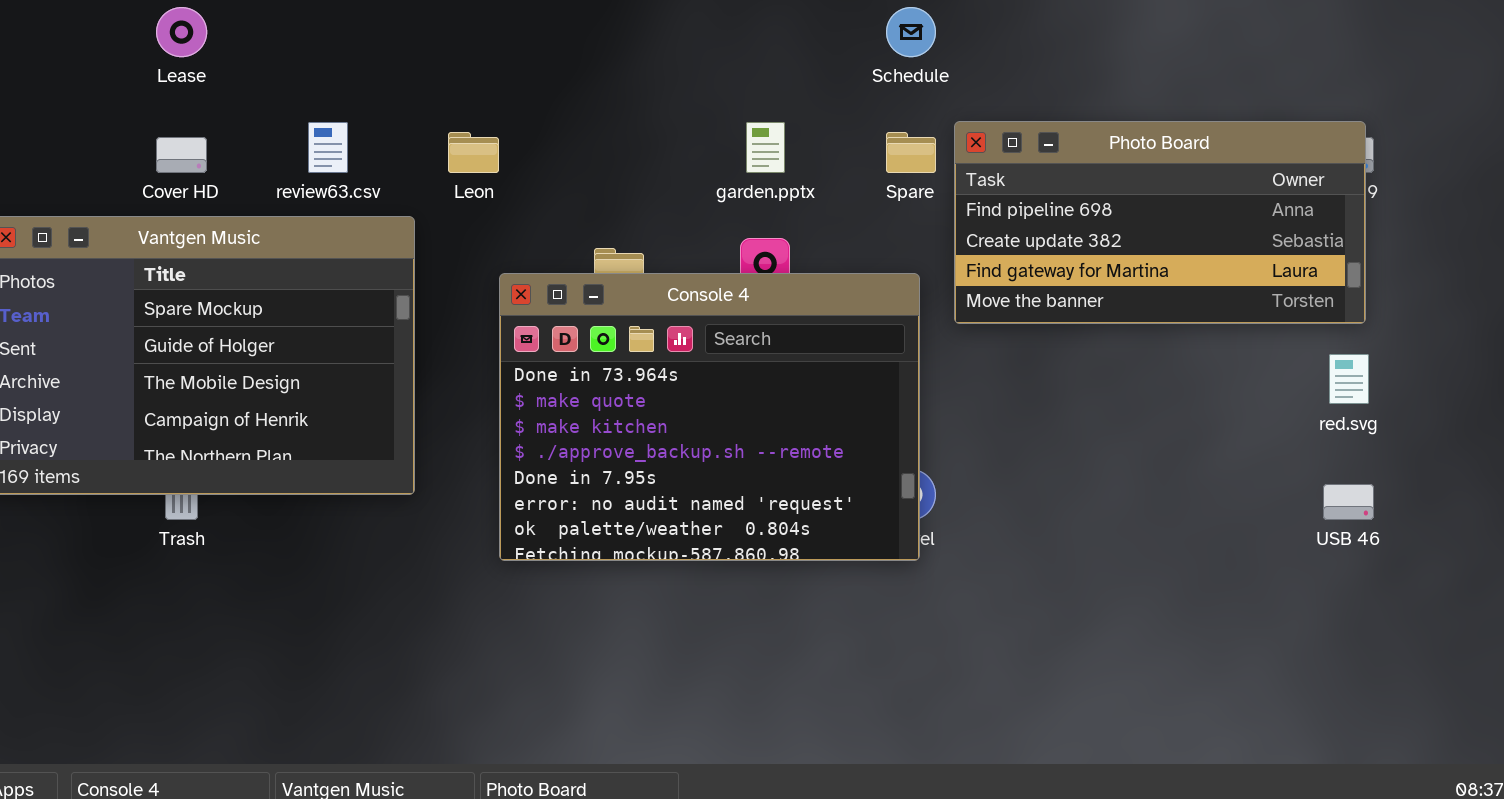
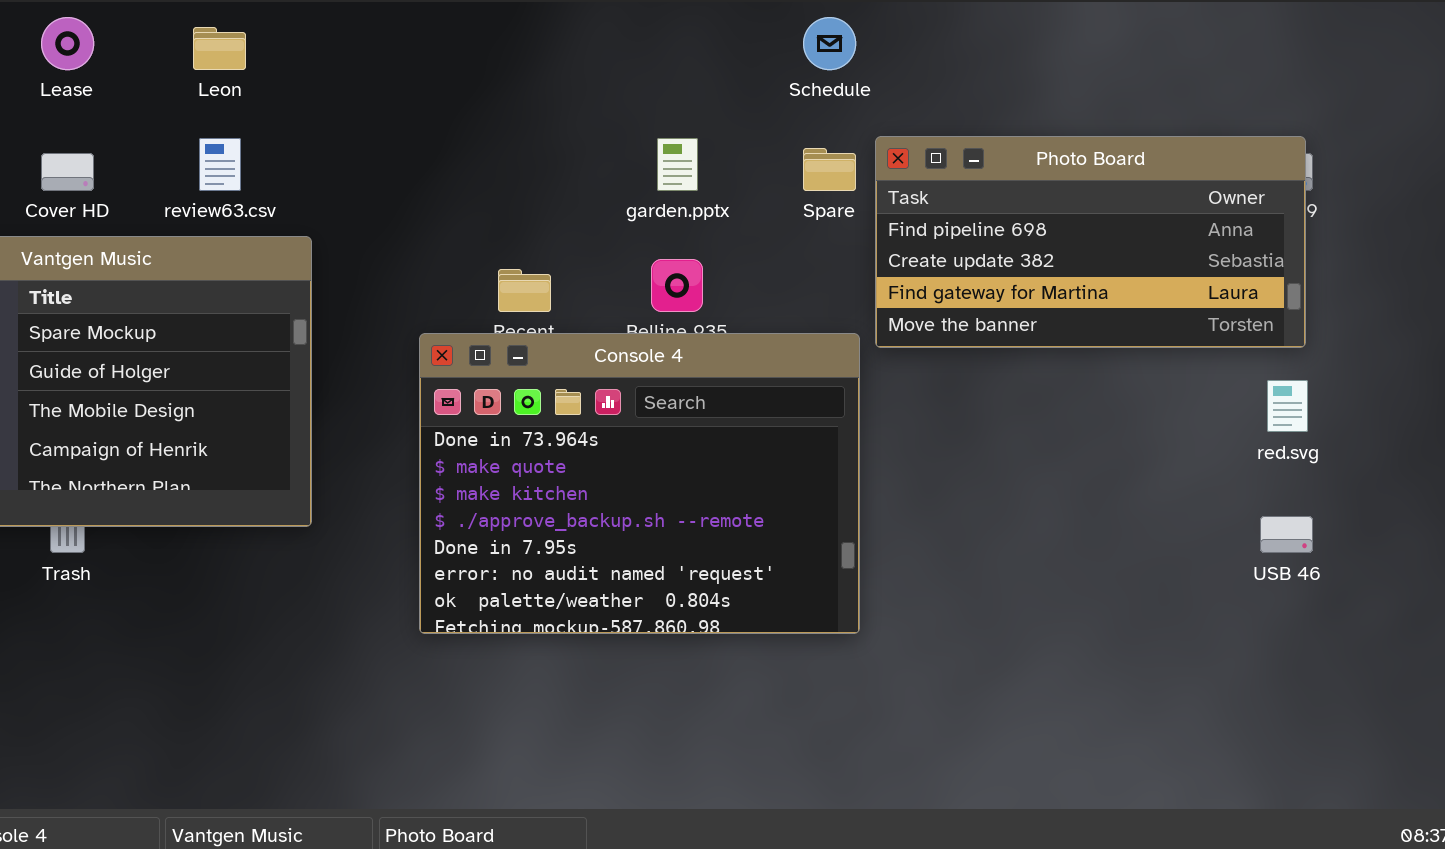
Leon: [448,132,499,173] -> [193,27,246,70], moved
Console 4: [499,273,920,561] -> [419,333,860,634], moved

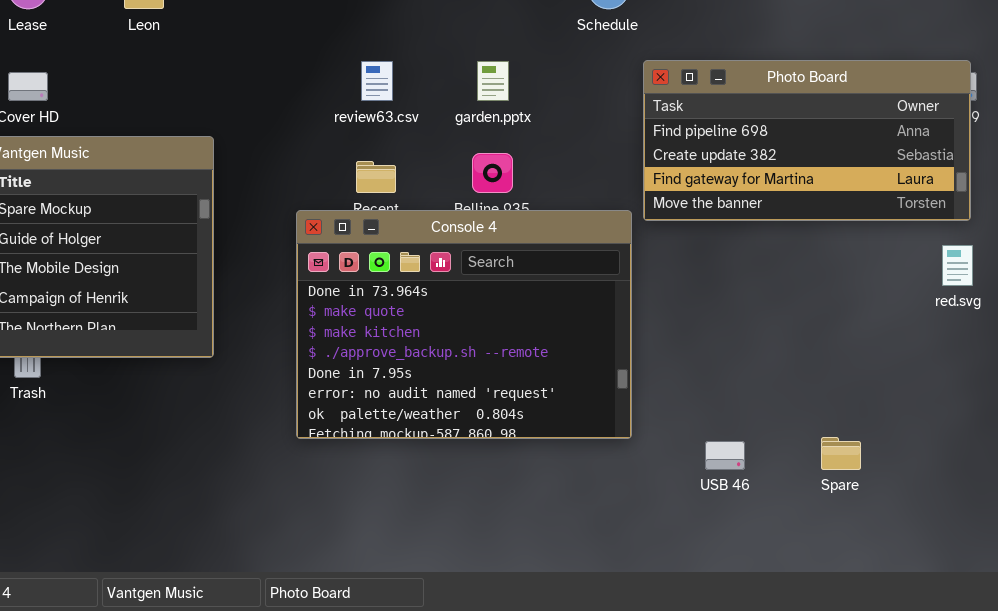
review63.csv: [199,138,241,191] -> [361,61,393,101], moved
Spare: [803,148,856,191] -> [821,437,861,470], moved
USB 46: [1260,516,1313,553] -> [705,441,745,470], moved

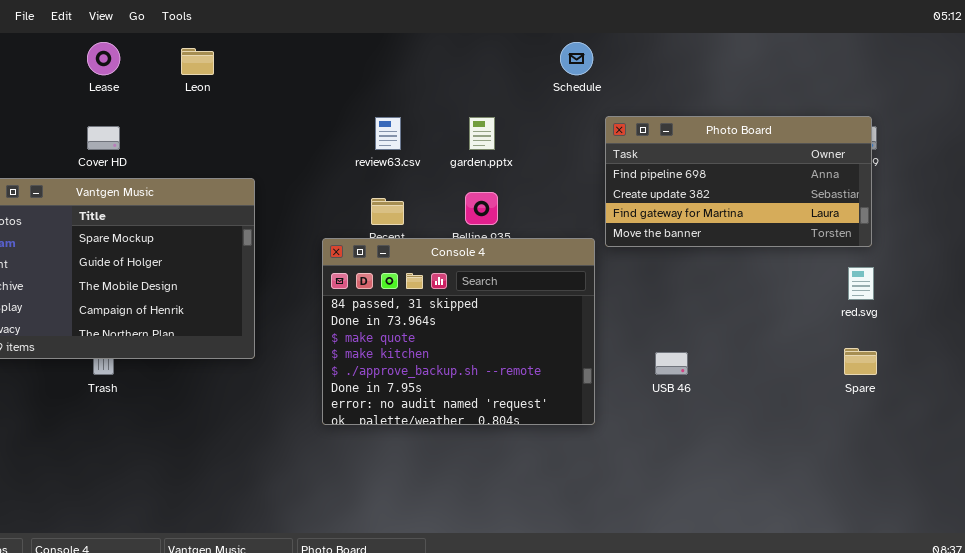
Console 4: [296,210,632,439] -> [322,238,595,425], scrolled up 1 row
Spare: [821,437,861,470] -> [844,348,877,375], moved
USB 46: [705,441,745,470] -> [655,352,688,375], moved

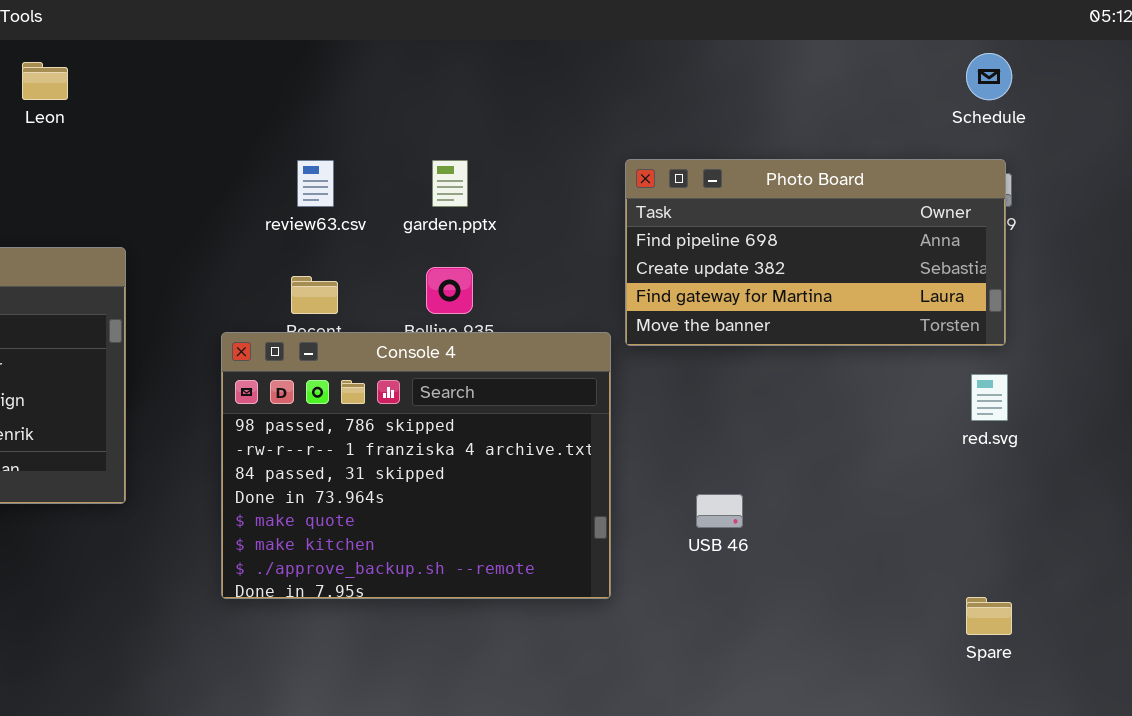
Schedule: [560,42,593,75] -> [966,53,1012,100], moved
Console 4: [322,238,595,425] -> [221,332,611,599], scrolled up 2 rows
Spare: [844,348,877,375] -> [966,597,1012,635], moved

